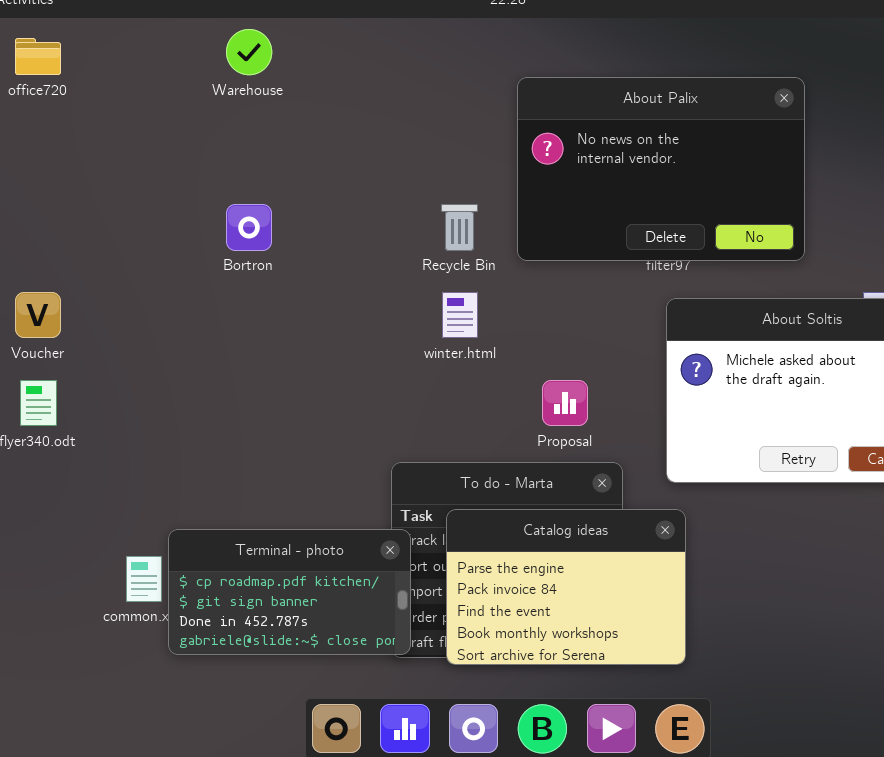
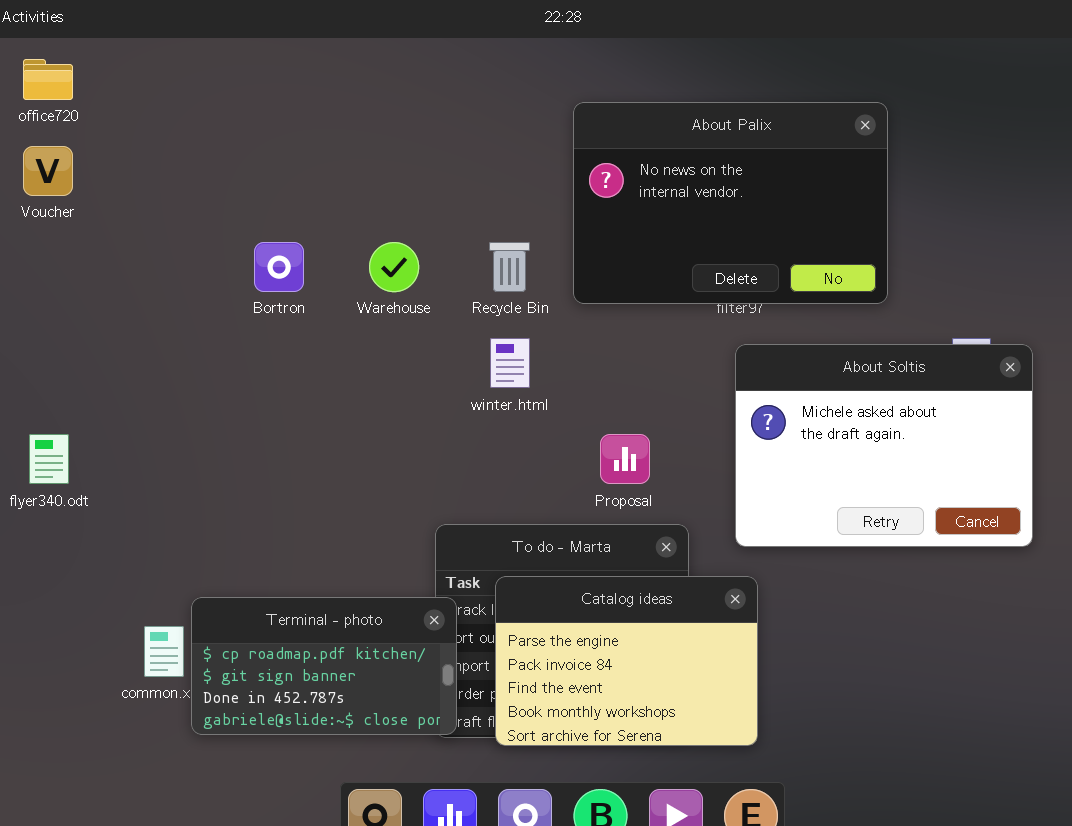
Warehouse: [226,29,272,75] -> [369,242,419,292], moved
Voucher: [15,292,61,338] -> [23,146,73,196], moved

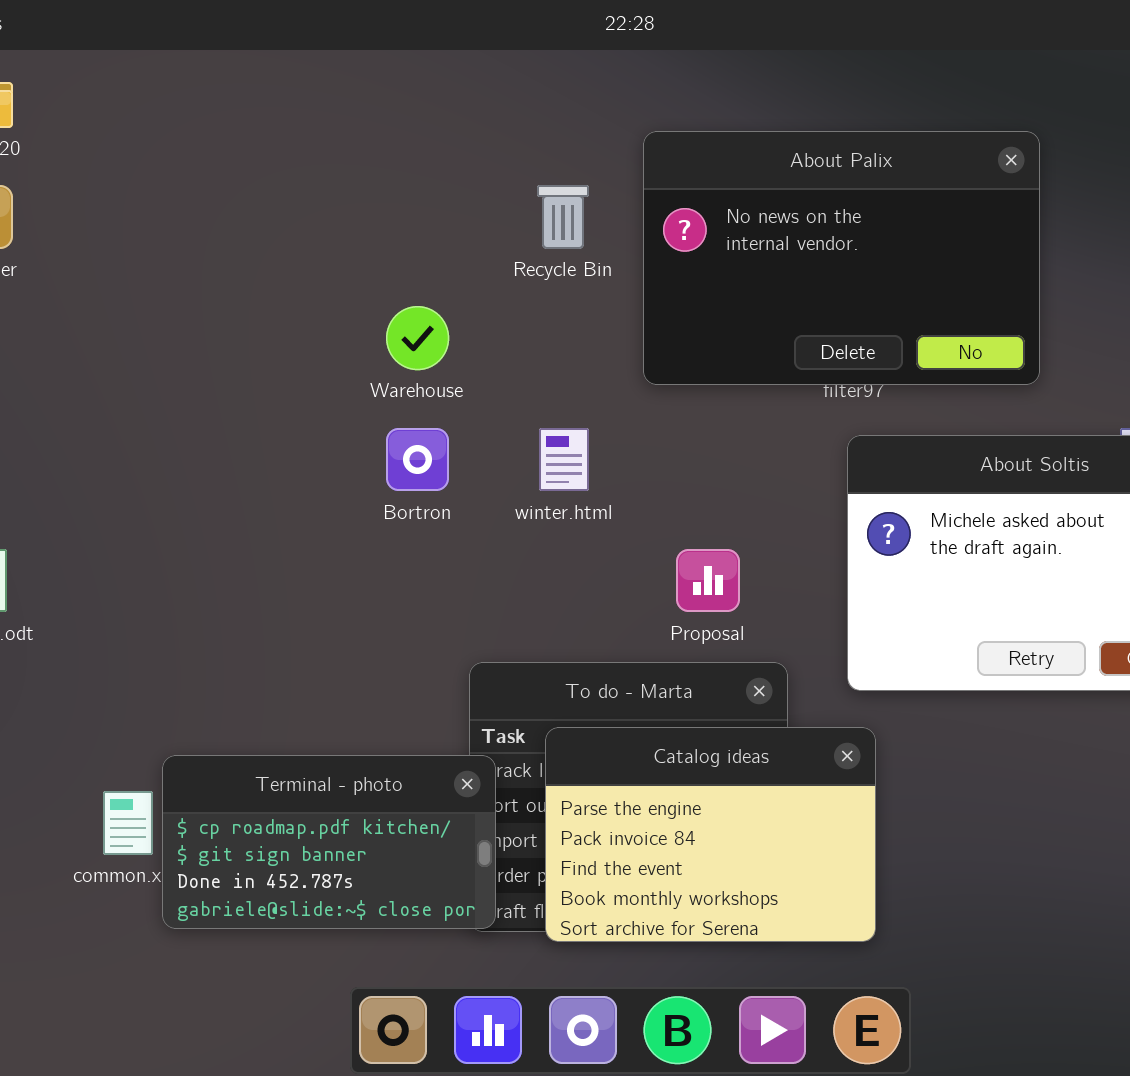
Bortron: [254,242,304,292] -> [386,428,449,491], moved
Recycle Bin: [489,242,530,292] -> [537,185,589,249], moved

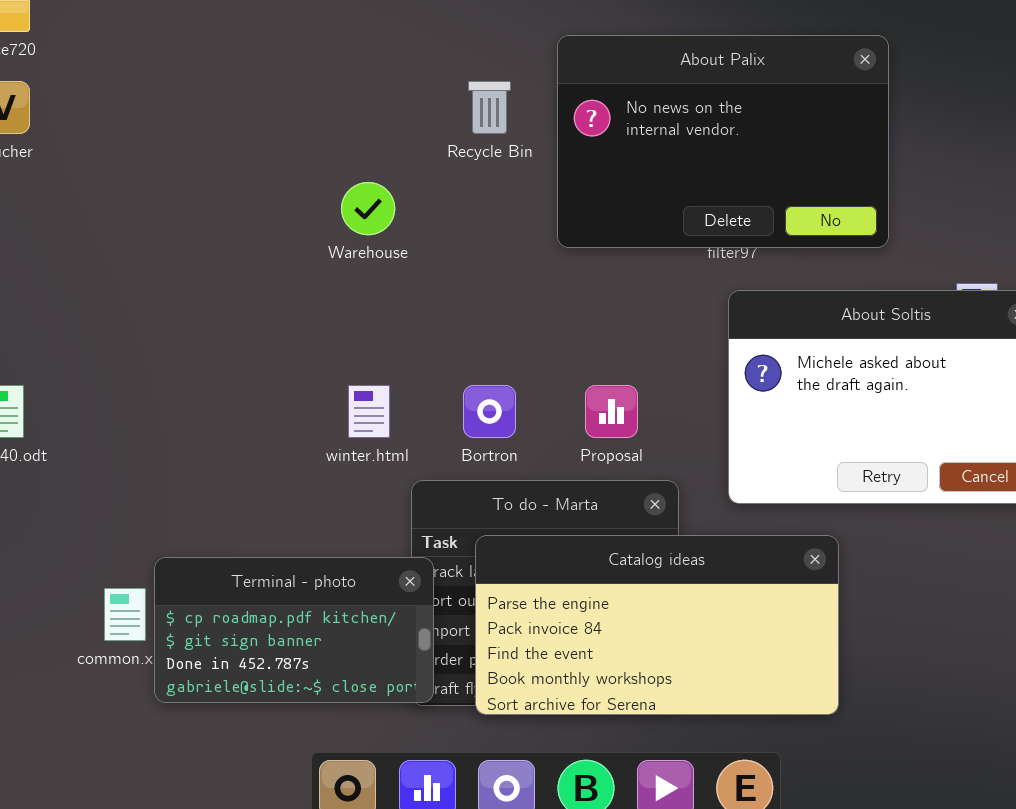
Bortron: [386,428,449,491] -> [463,385,516,438], moved
winter.html: [539,428,589,491] -> [348,385,390,438], moved
Catalog ideas: [545,727,876,942] -> [475,535,839,715], resized

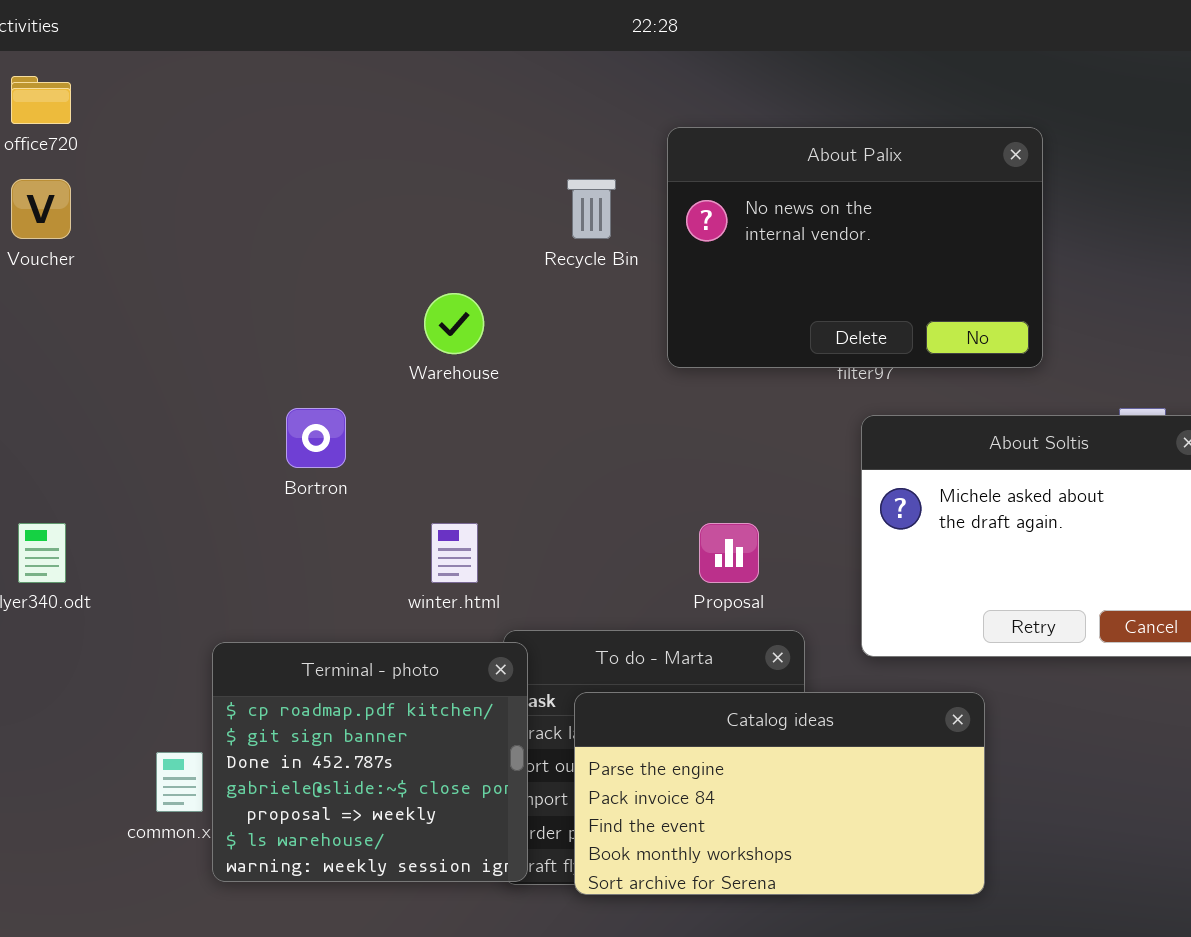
Bortron: [463,385,516,438] -> [286,408,346,468], moved
Terminal - photo: [154,557,434,703] -> [212,642,528,882], resized

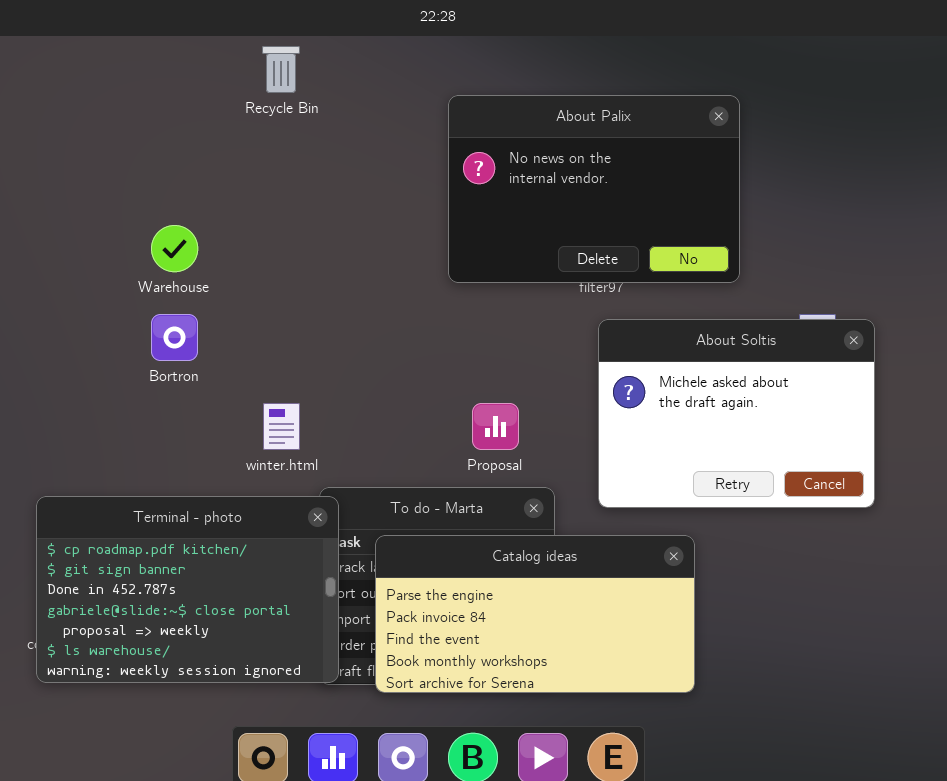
Recycle Bin: [567,179,616,239] -> [262,46,300,93], moved
Warehouse: [424,293,484,354] -> [151,225,198,272], moved
Terminal - photo: [212,642,528,882] -> [36,496,339,683], resized

